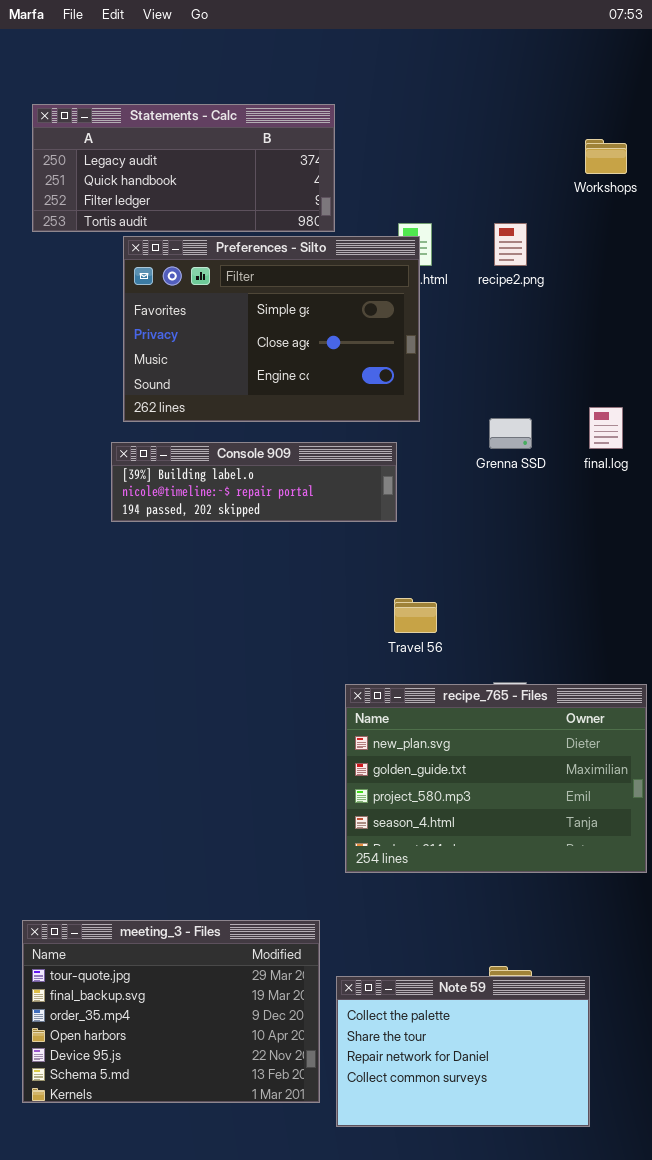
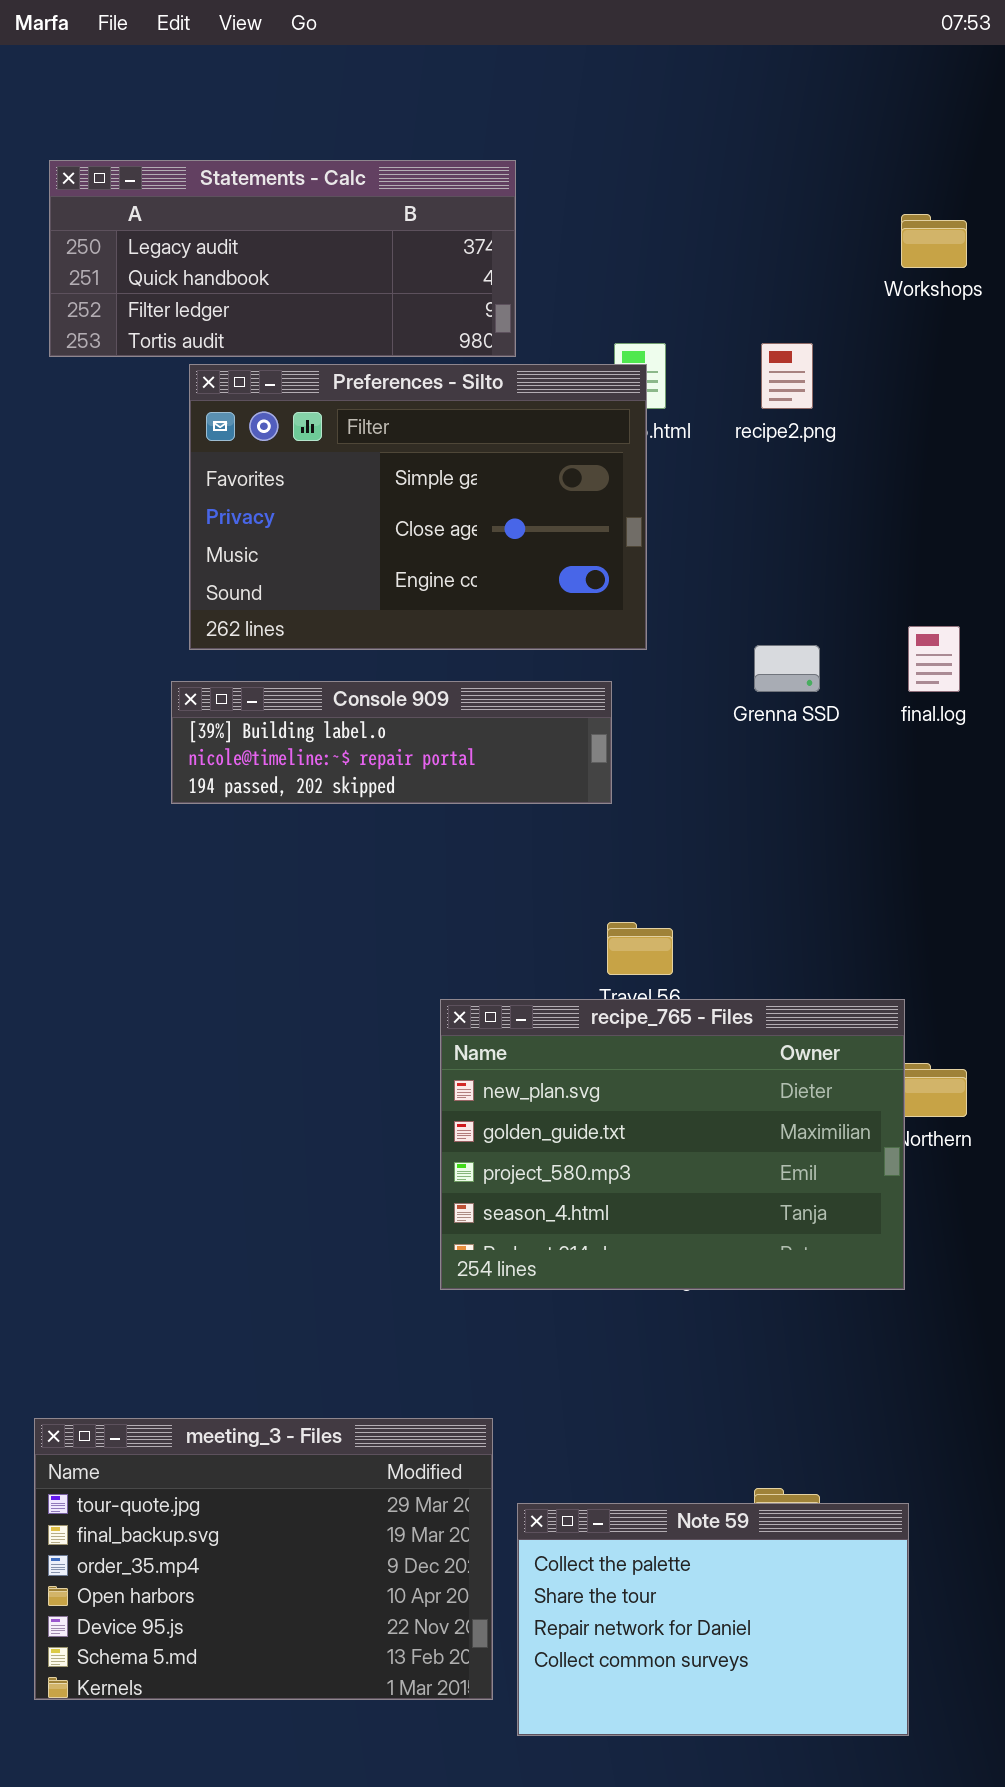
recipe_765 - Files: [345,684,647,873] -> [440,999,905,1290], moved

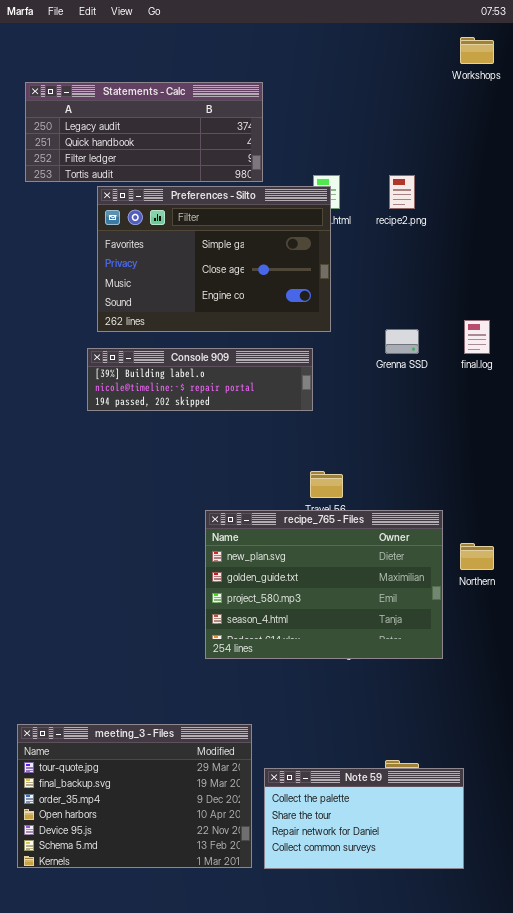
Workshops: [901,214,967,268] -> [460,37,494,64], moved
recipe_765 - Files: [440,999,905,1290] -> [205,510,443,659], moved
Note 59: [517,1503,909,1736] -> [264,768,464,869], resized

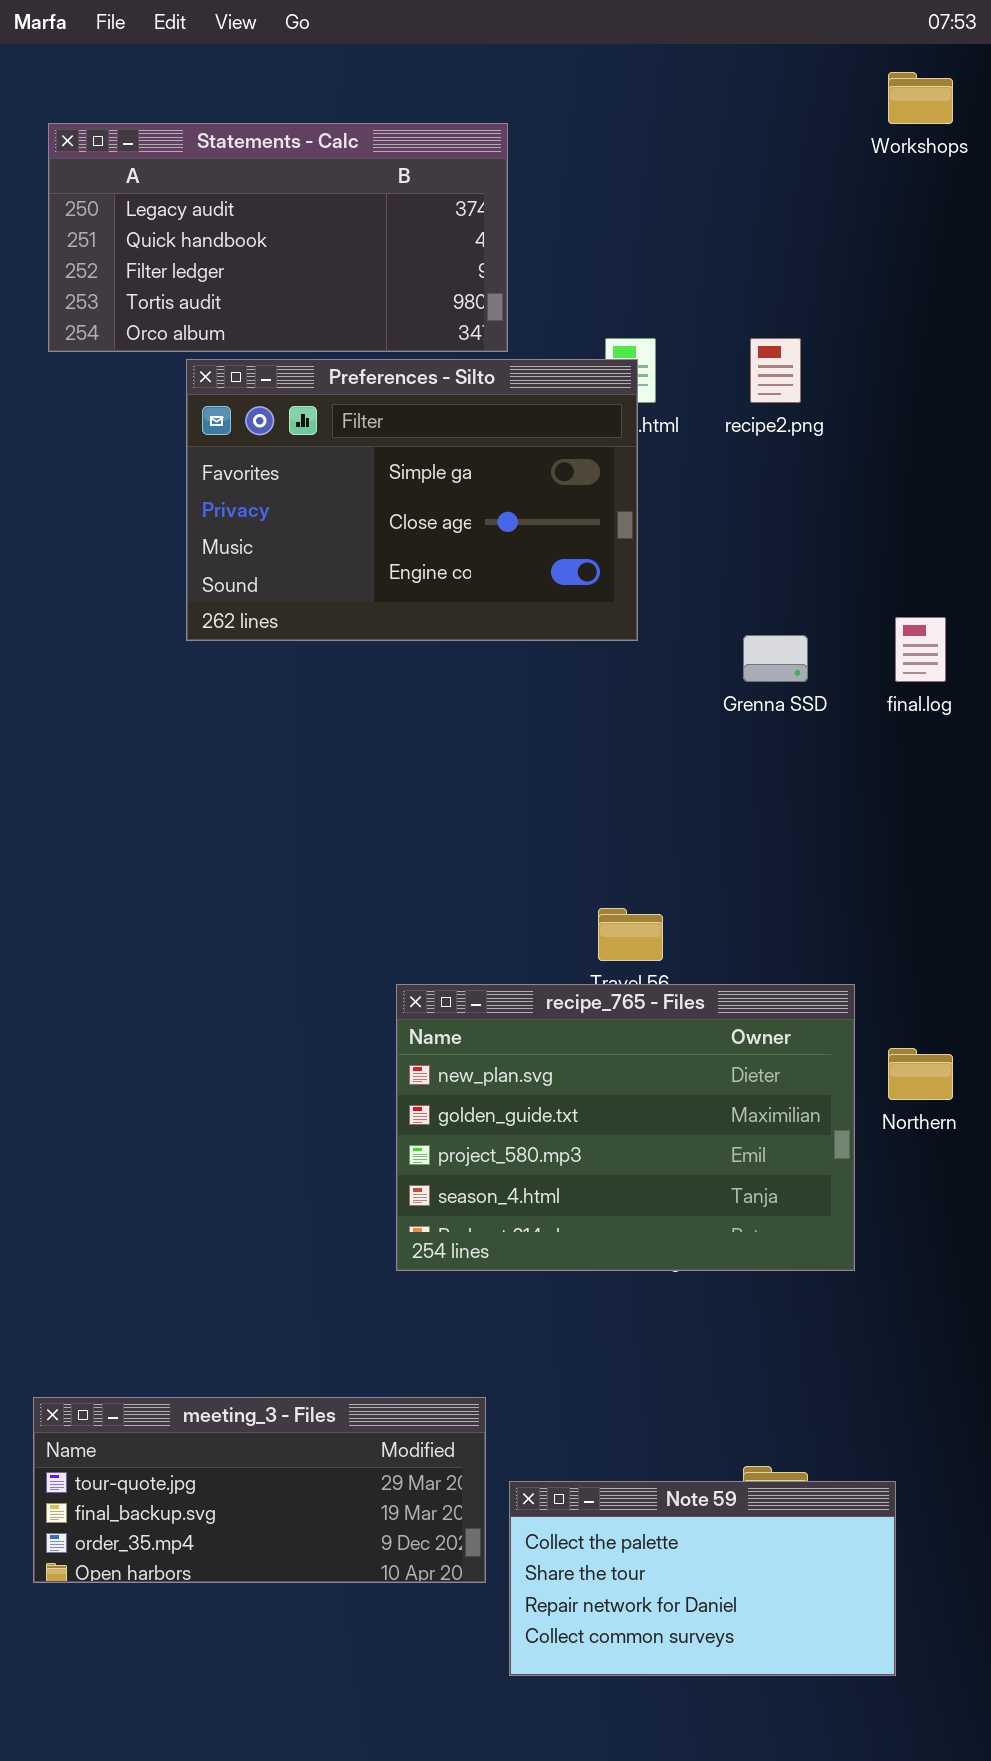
Statements - Calc: [25,82,263,182] -> [48,123,508,352], resized
Console 909: [87,348,313,411] -> none, closed
meeting_3 - Files: [17,724,252,868] -> [33,1397,486,1583], resized

